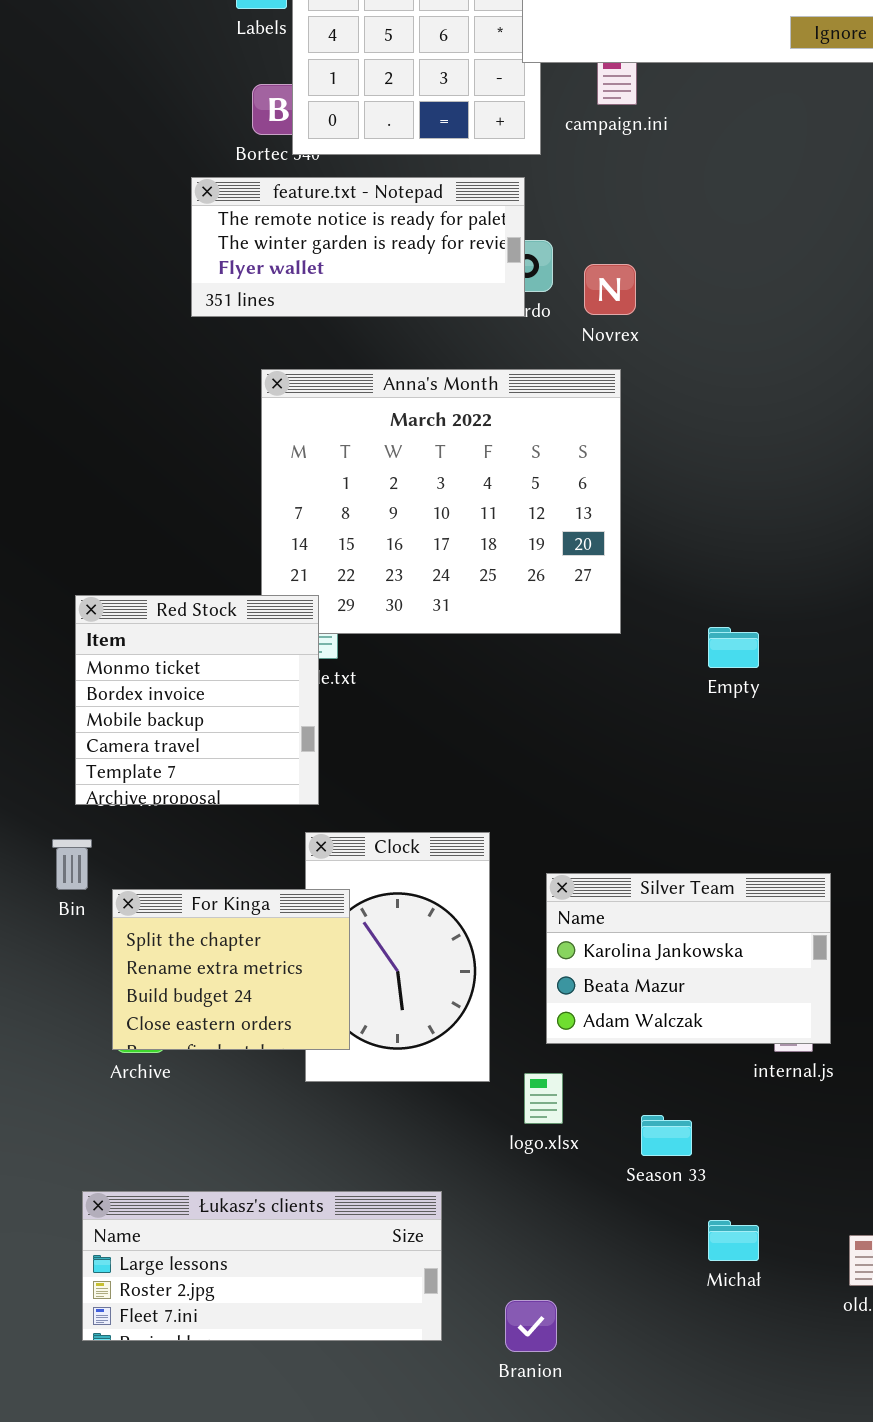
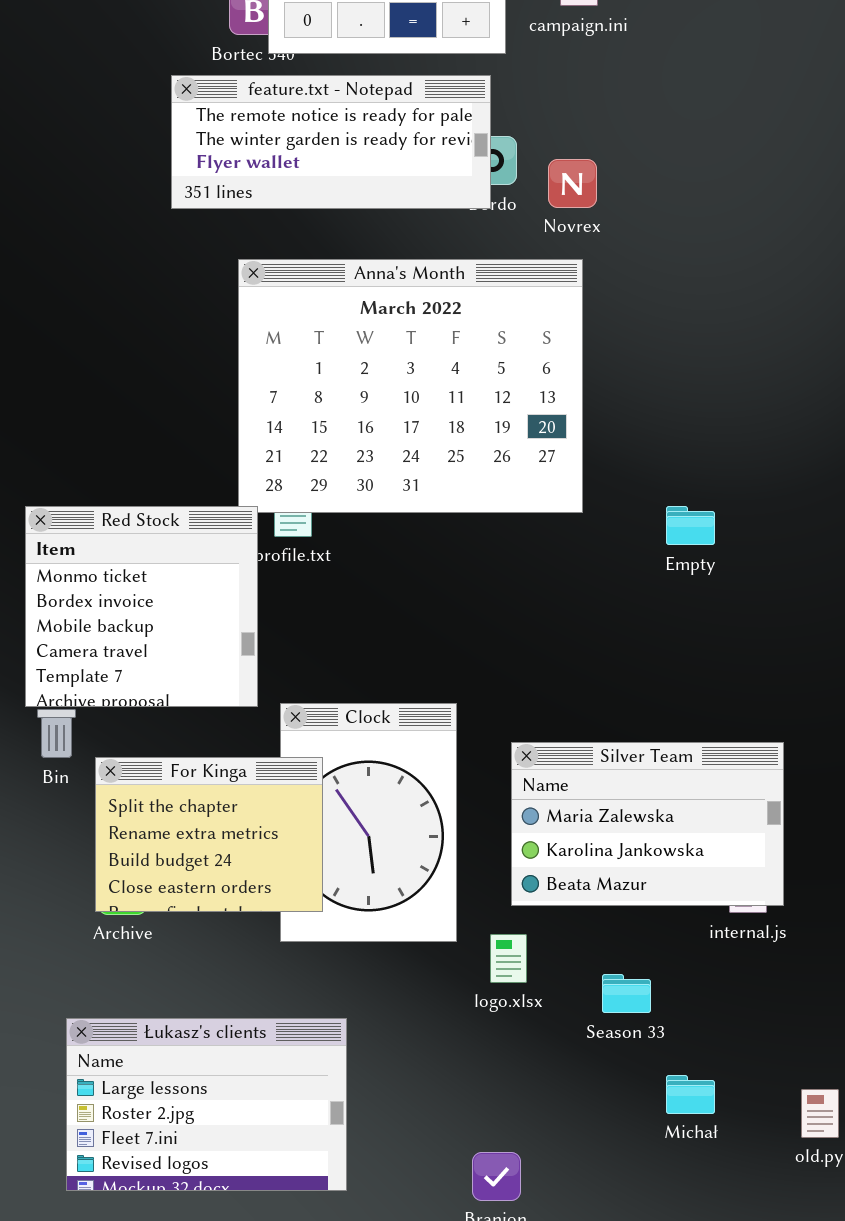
Red Stock: [75,595,319,805] -> [25,506,258,707], moved
Silver Team: [546,873,831,1044] -> [511,742,784,906], scrolled up 1 row
Łukasz's clients: [82,1191,442,1341] -> [66,1018,347,1191], resized

